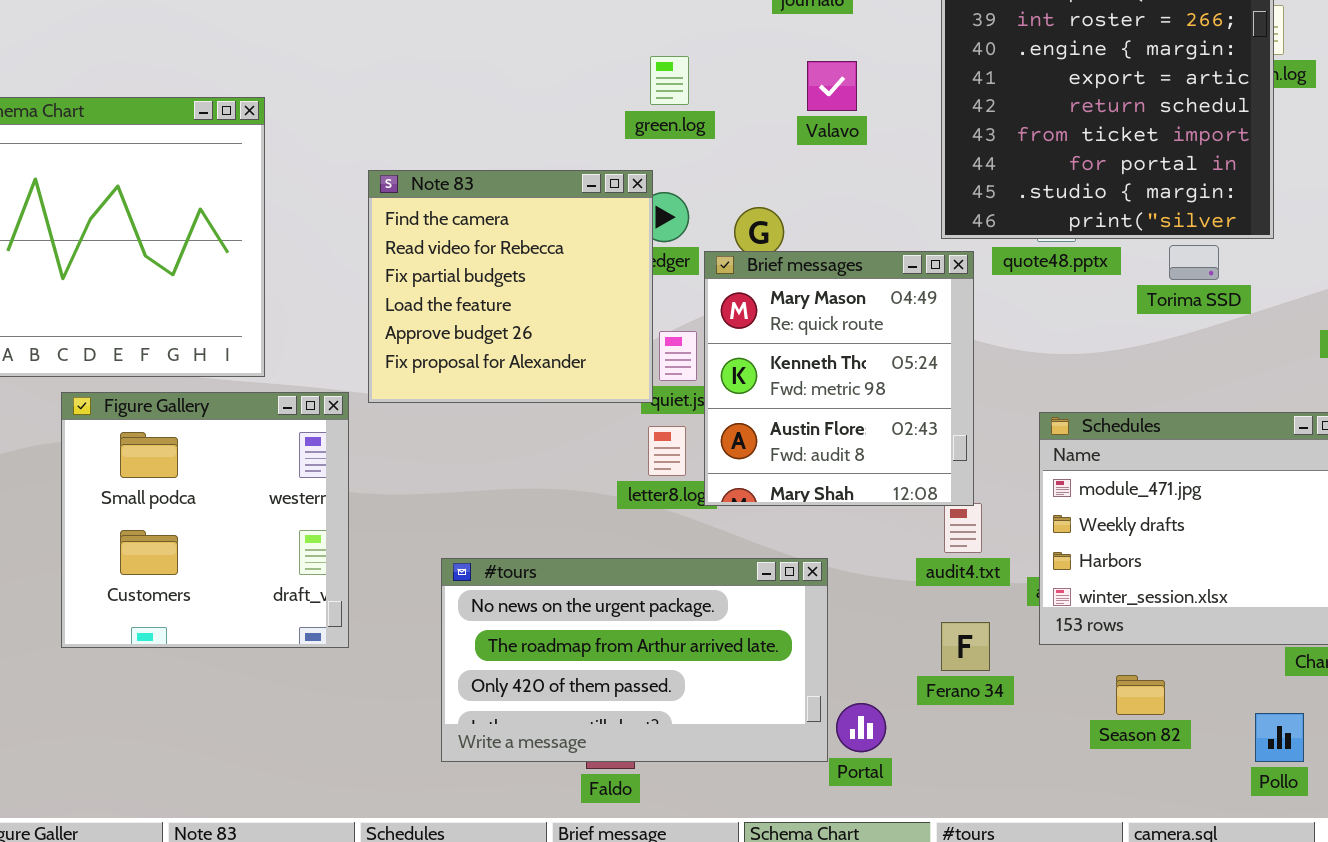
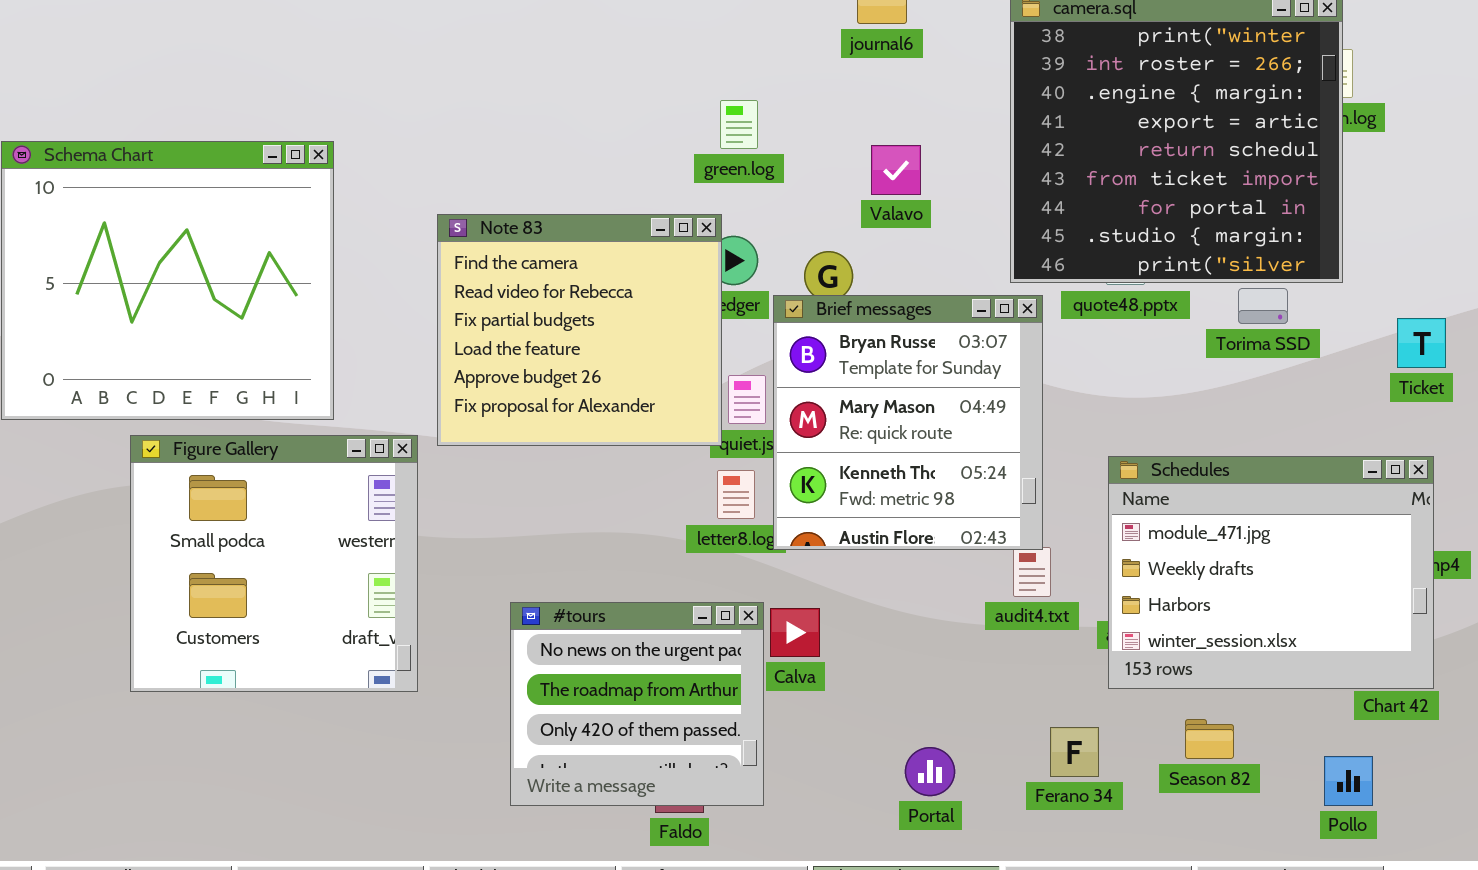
Valavo: [807,61,857,111] -> [871,145,921,195], moved
Brief messages: [704,251,974,506] -> [773,295,1043,550], scrolled up 1 row
#tours: [441,558,828,762] -> [510,602,764,806], resized
Ferano 34: [941,622,990,671] -> [1050,727,1099,777], moved

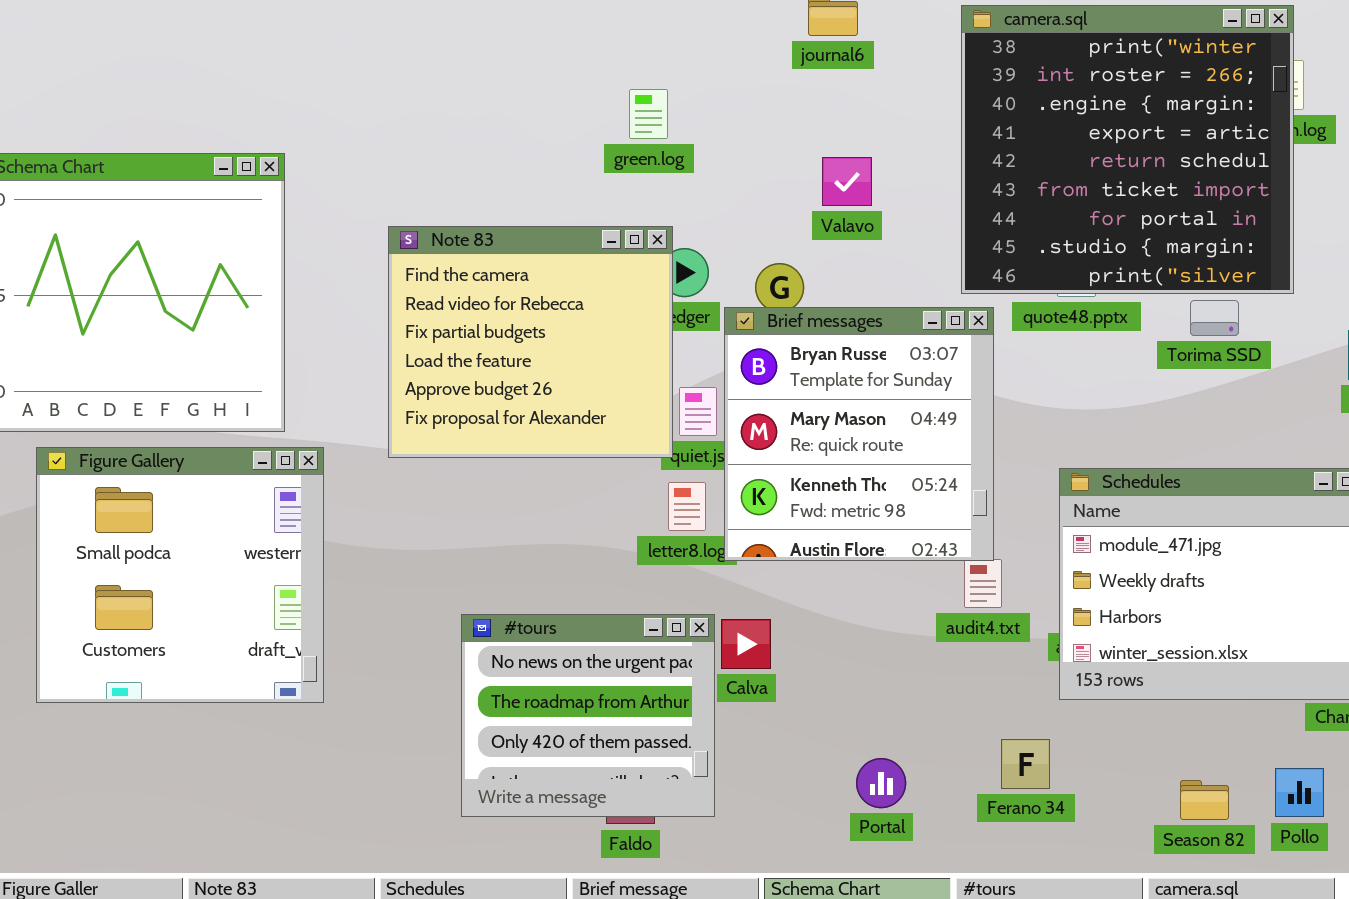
green.log: [720,100,758,149] -> [629,89,668,139], moved
Figure Gallery: [130,435,418,692] -> [36,447,324,703], moved
Season 82: [1185,719,1234,759] -> [1180,780,1229,820], moved

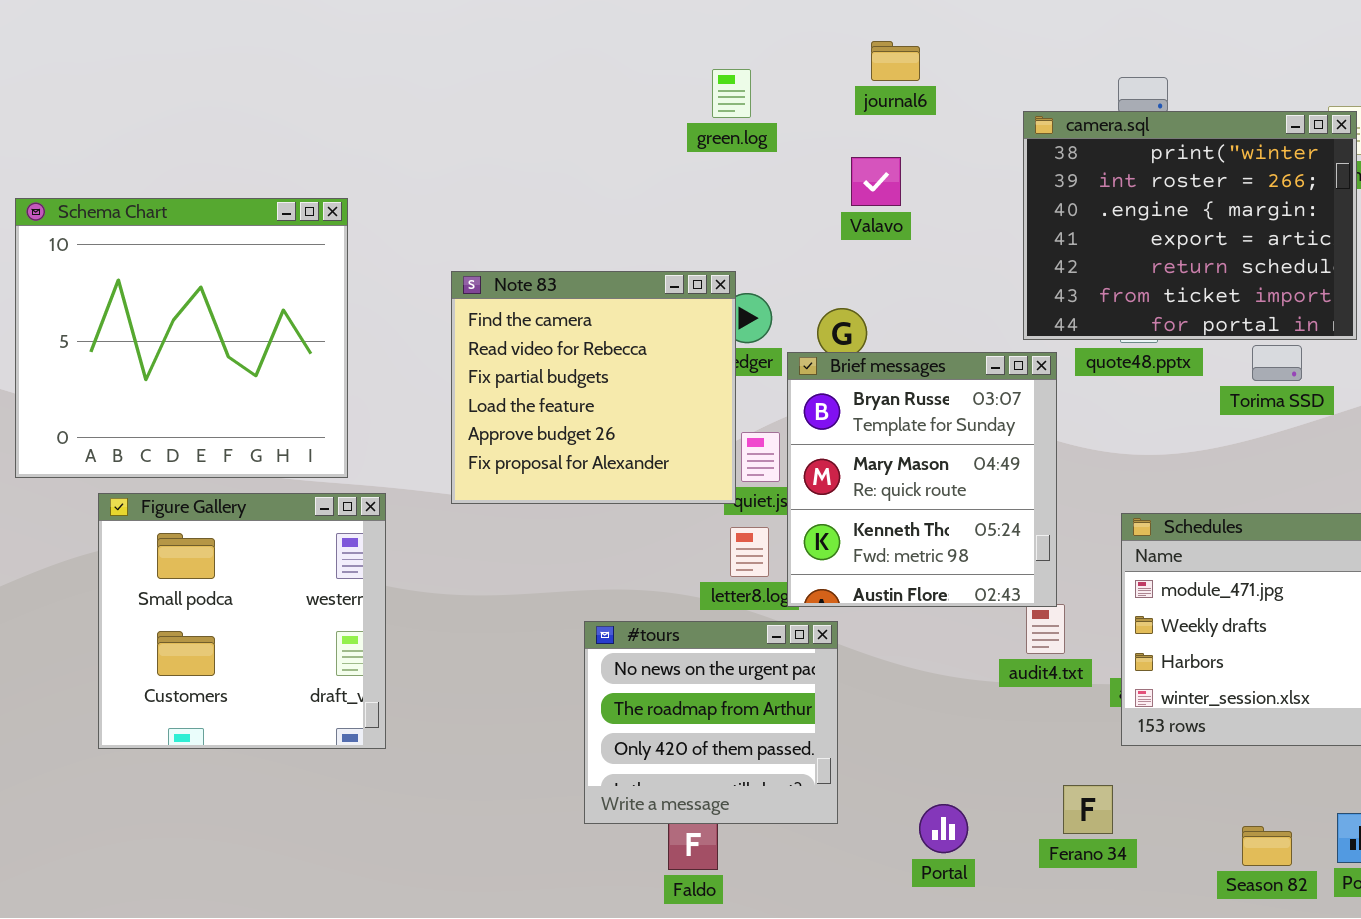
camera.sql: [961,5,1294,294] -> [1023,111,1357,340], resized
green.log: [629,89,668,139] -> [712,69,751,118], moved
Valavo: [822,157,872,206] -> [851,157,901,206], moved
#tours: [461,614,715,817] -> [584,621,838,824], moved

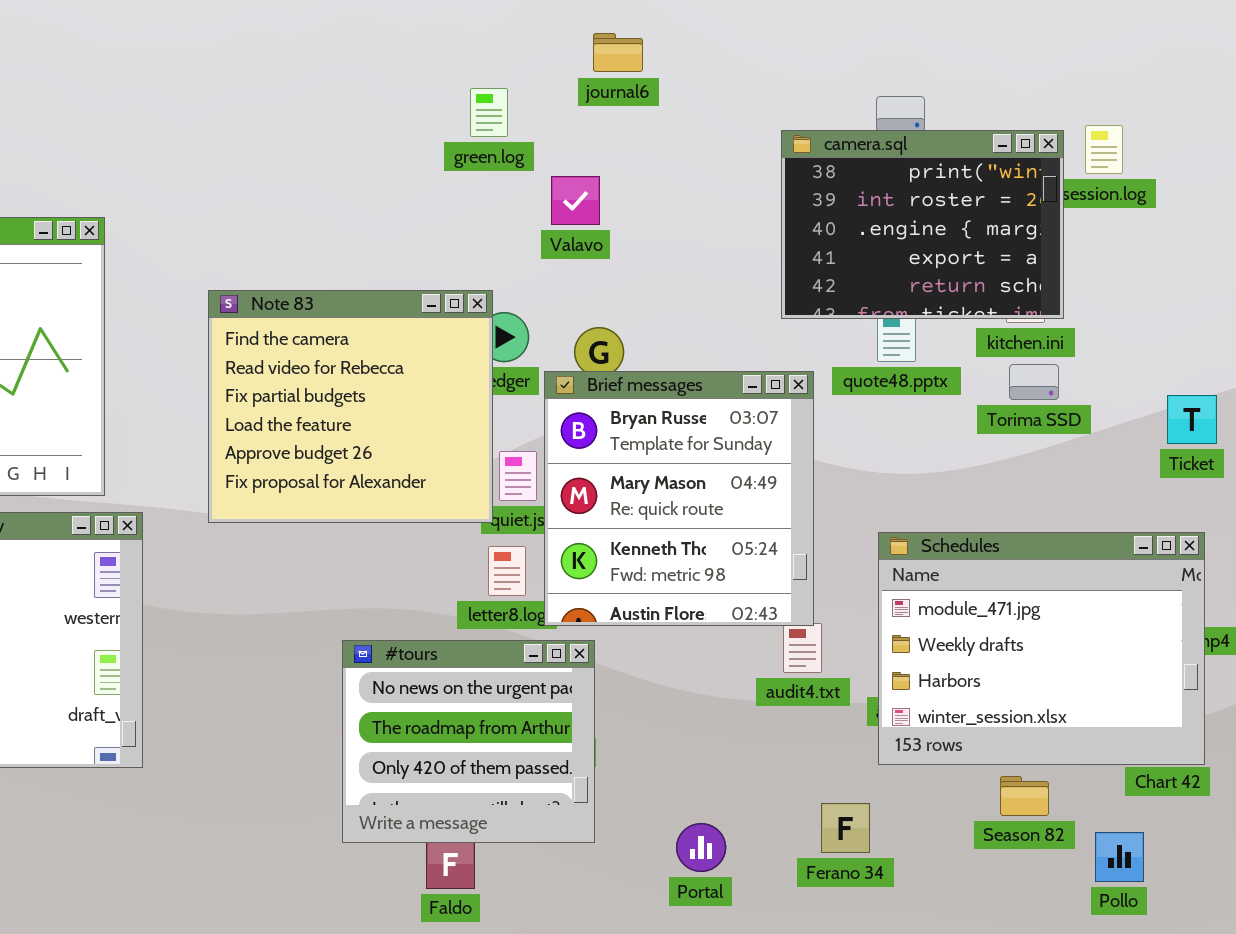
journal6: [871,41,920,81] -> [593,33,643,72], moved
camera.sql: [1023,111,1357,340] -> [781,130,1064,319], resized
Valavo: [851,157,901,206] -> [551,176,600,225], moved
Season 82: [1242,826,1292,866] -> [1000,776,1049,816], moved

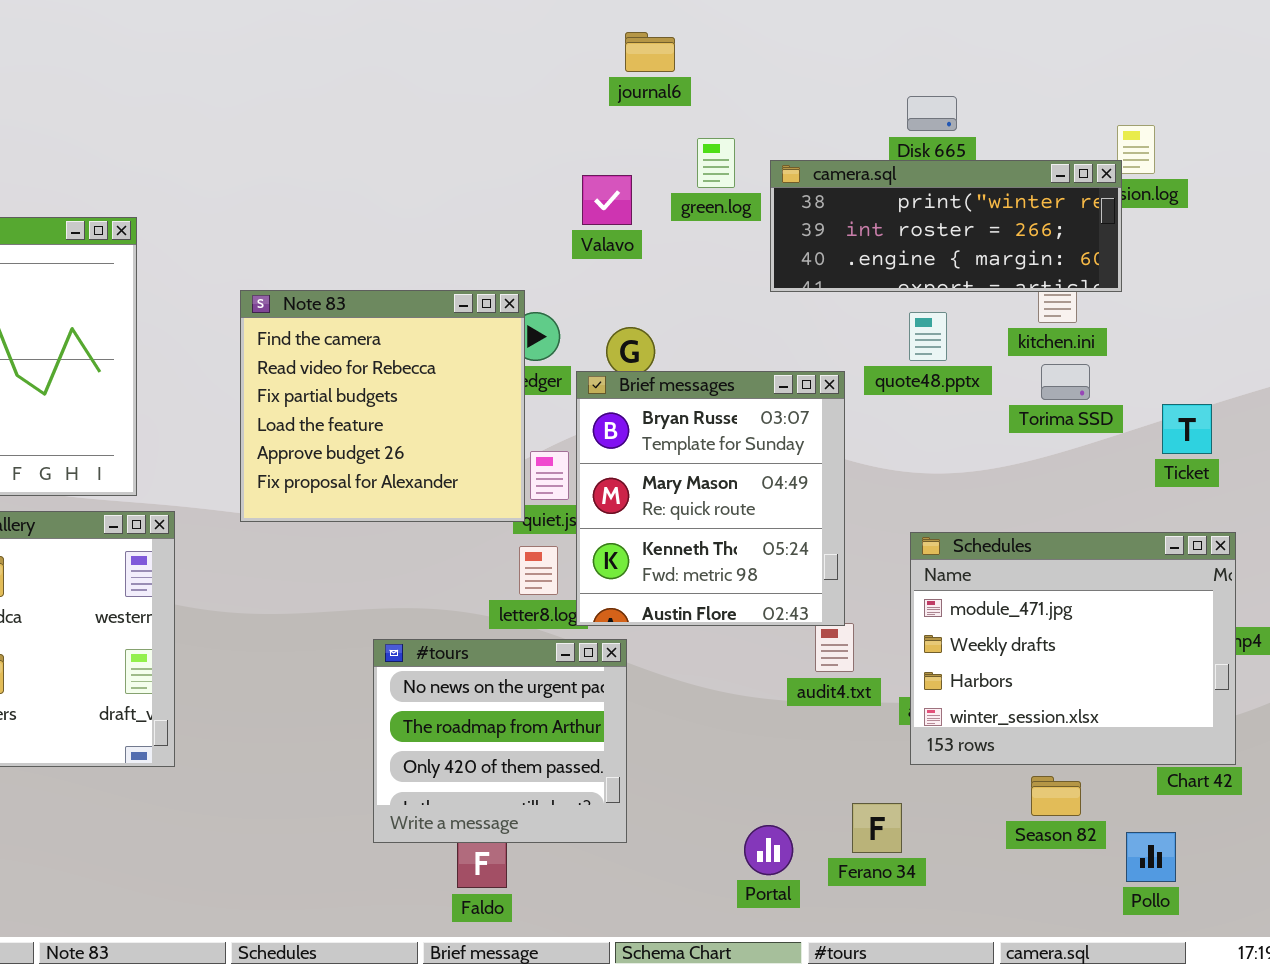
green.log: [470,88,508,137] -> [697,138,735,188], moved
camera.sql: [781,130,1064,319] -> [770,160,1122,292], moved, resized
Ticket: [1167,395,1217,444] -> [1162,404,1212,454], moved
Portal: [676,823,726,872] -> [744,825,793,875], moved

